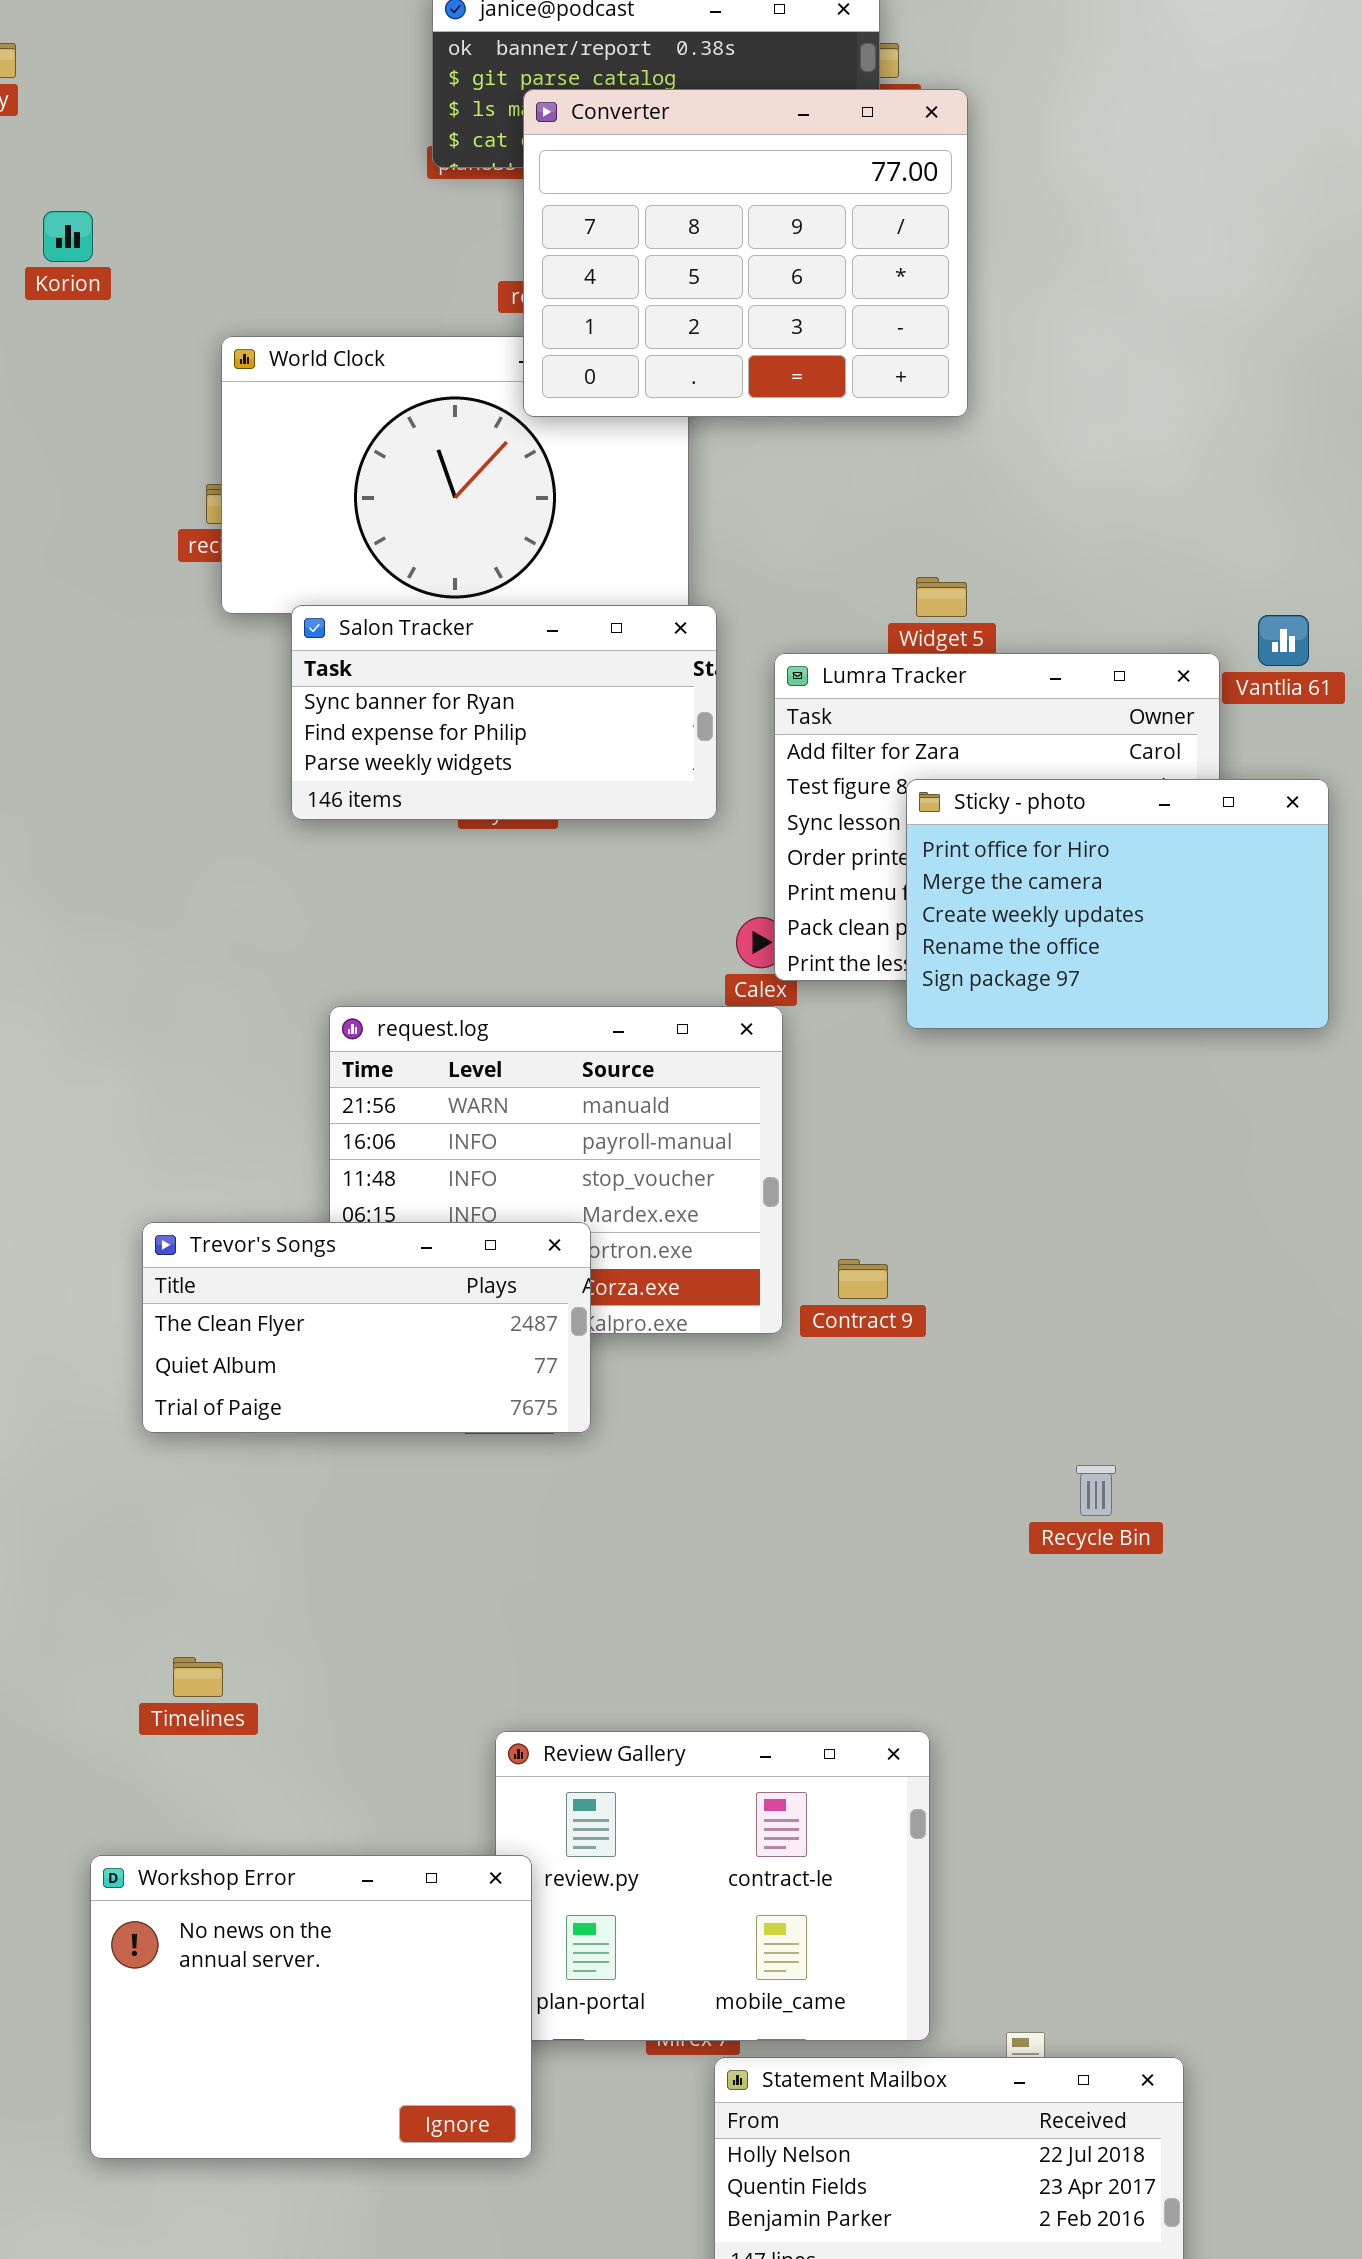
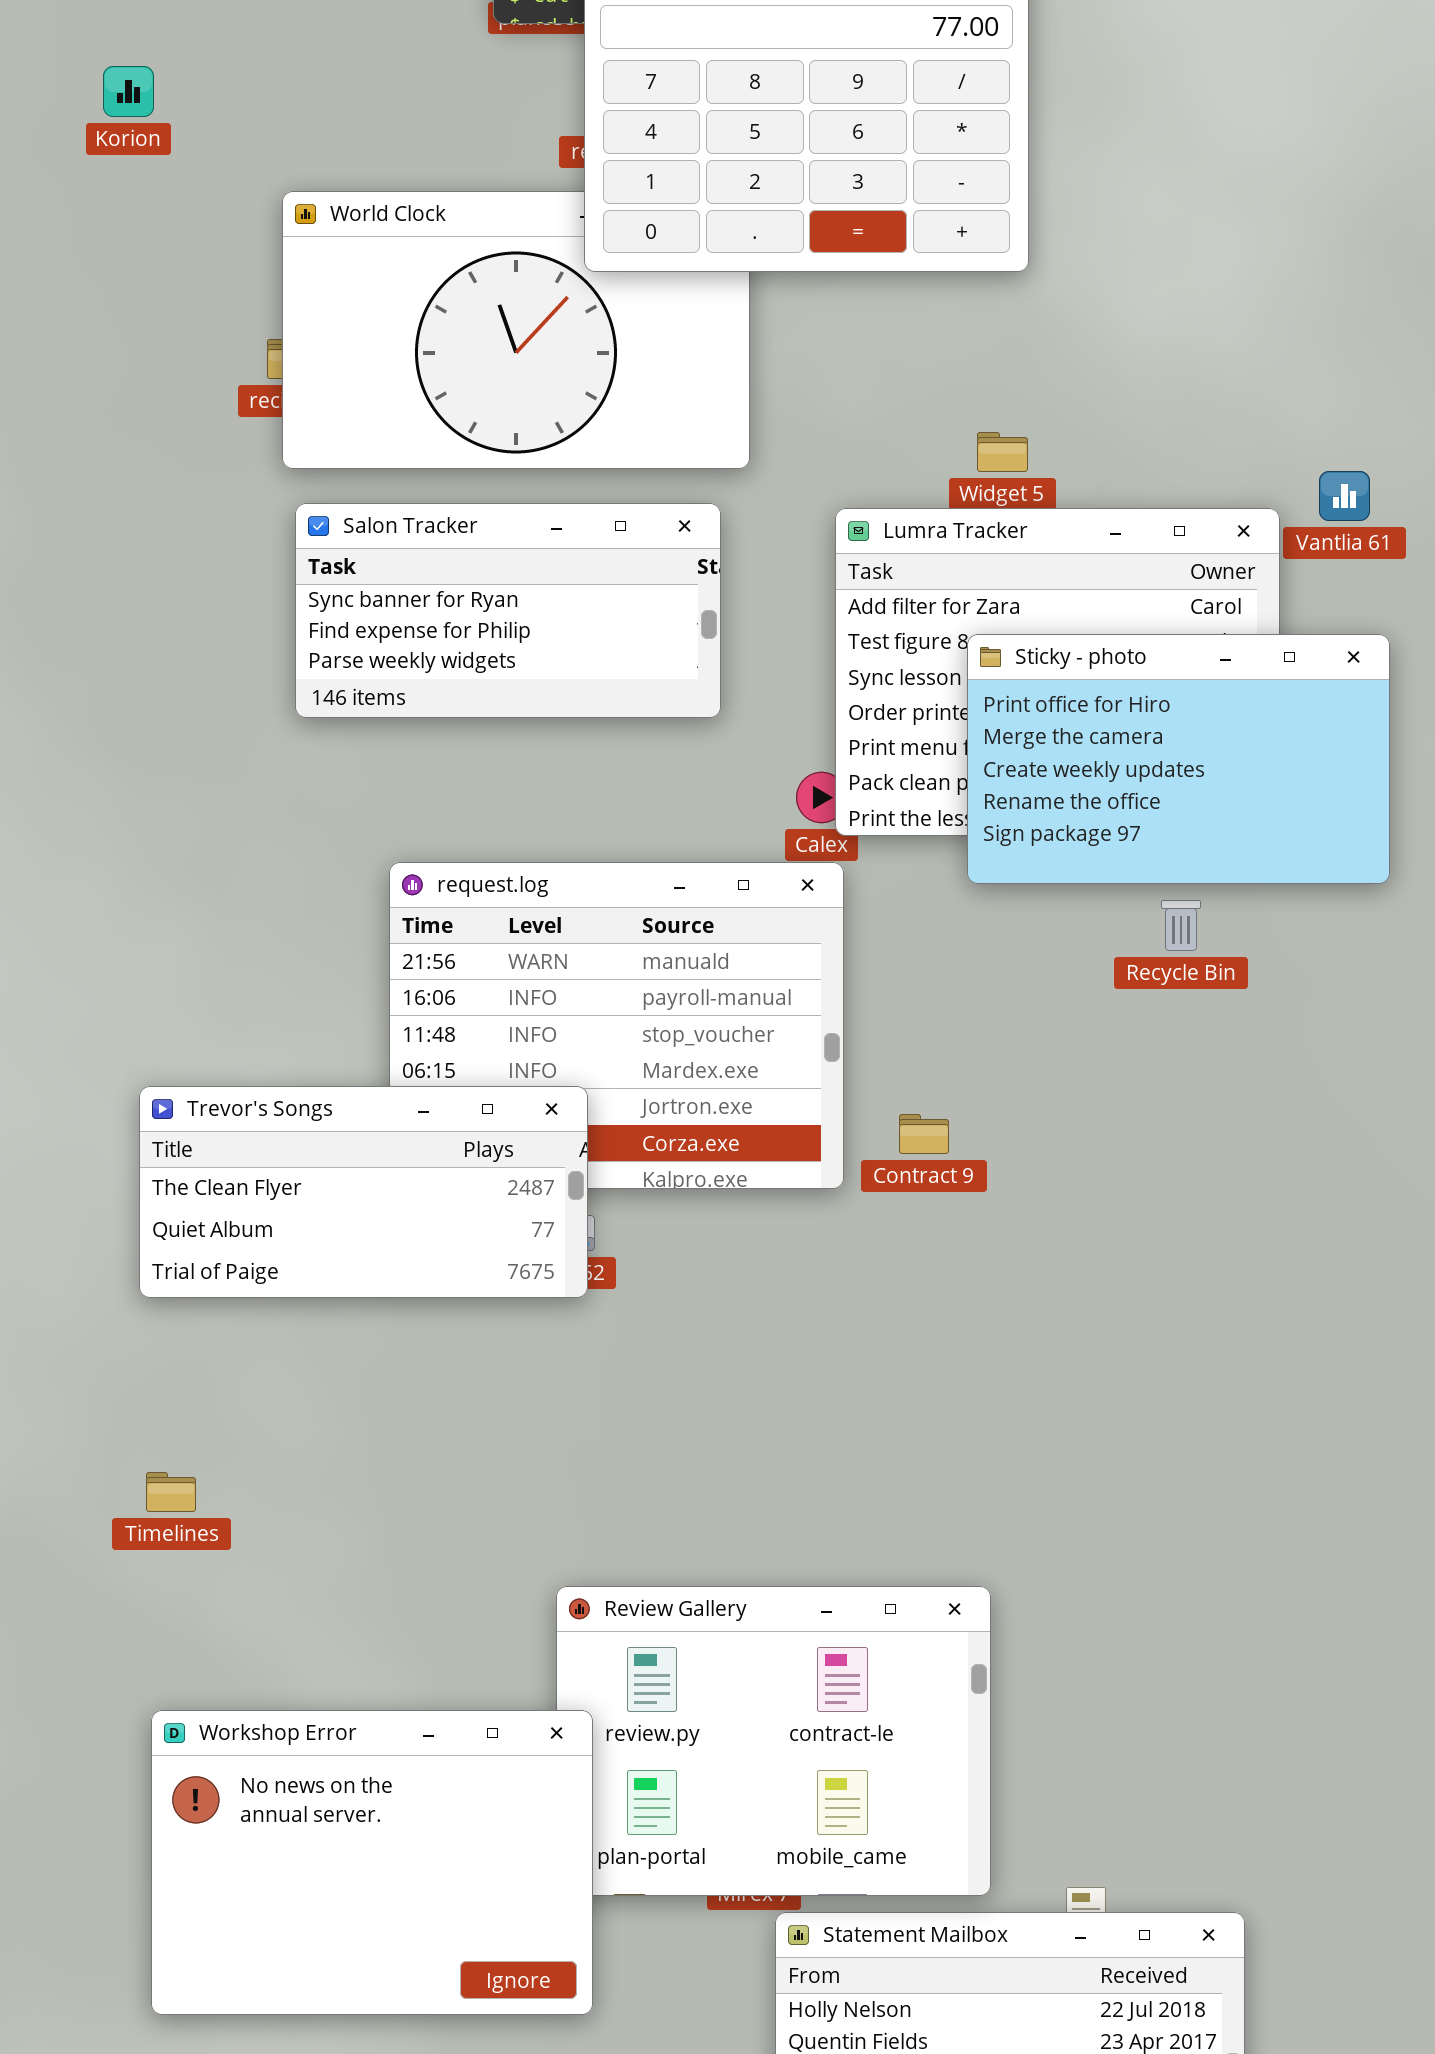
Salon Tracker: [291,605,717,820] -> [295,503,721,718], moved
Trevor's Songs: [142,1222,591,1433] -> [139,1086,588,1298], moved
Recycle Bin: [1076,1465,1116,1516] -> [1161,900,1201,951], moved
Timelines: [173,1657,223,1697] -> [146,1472,196,1512], moved

